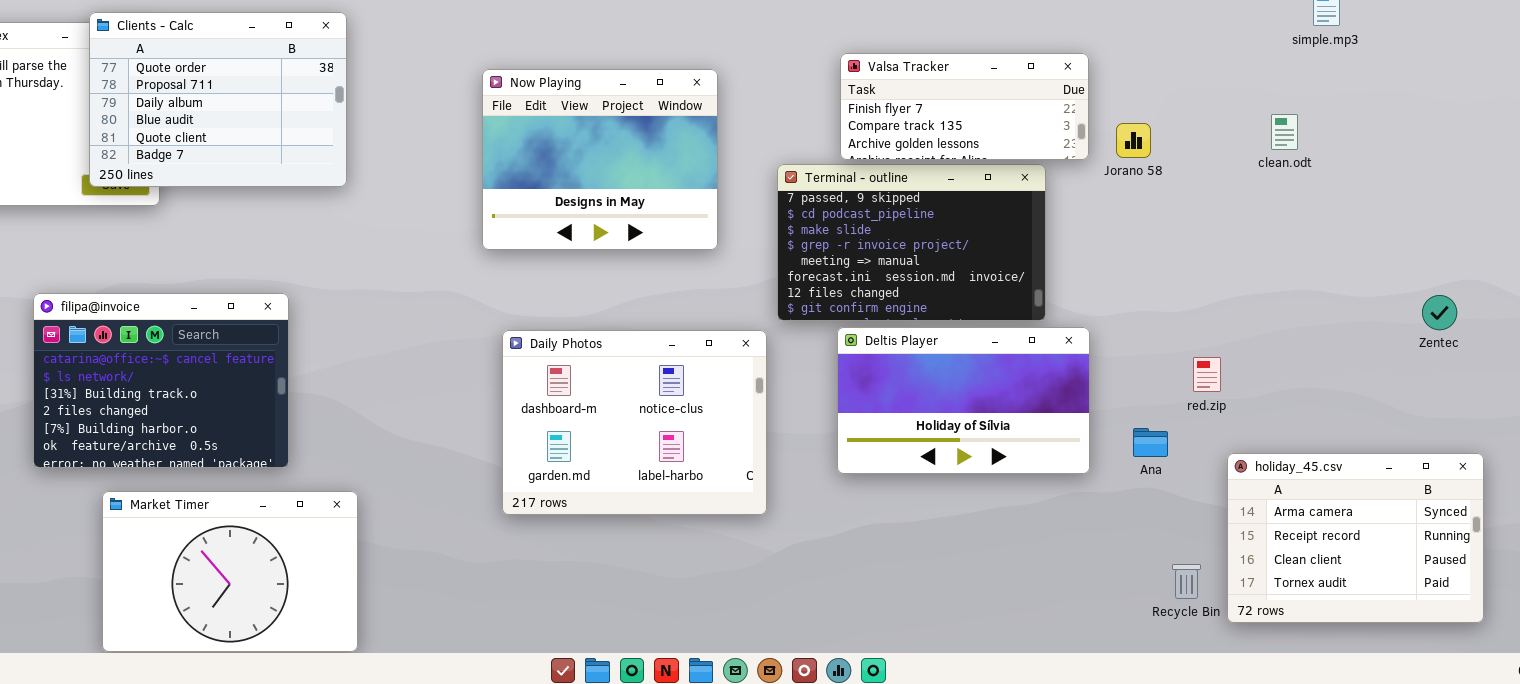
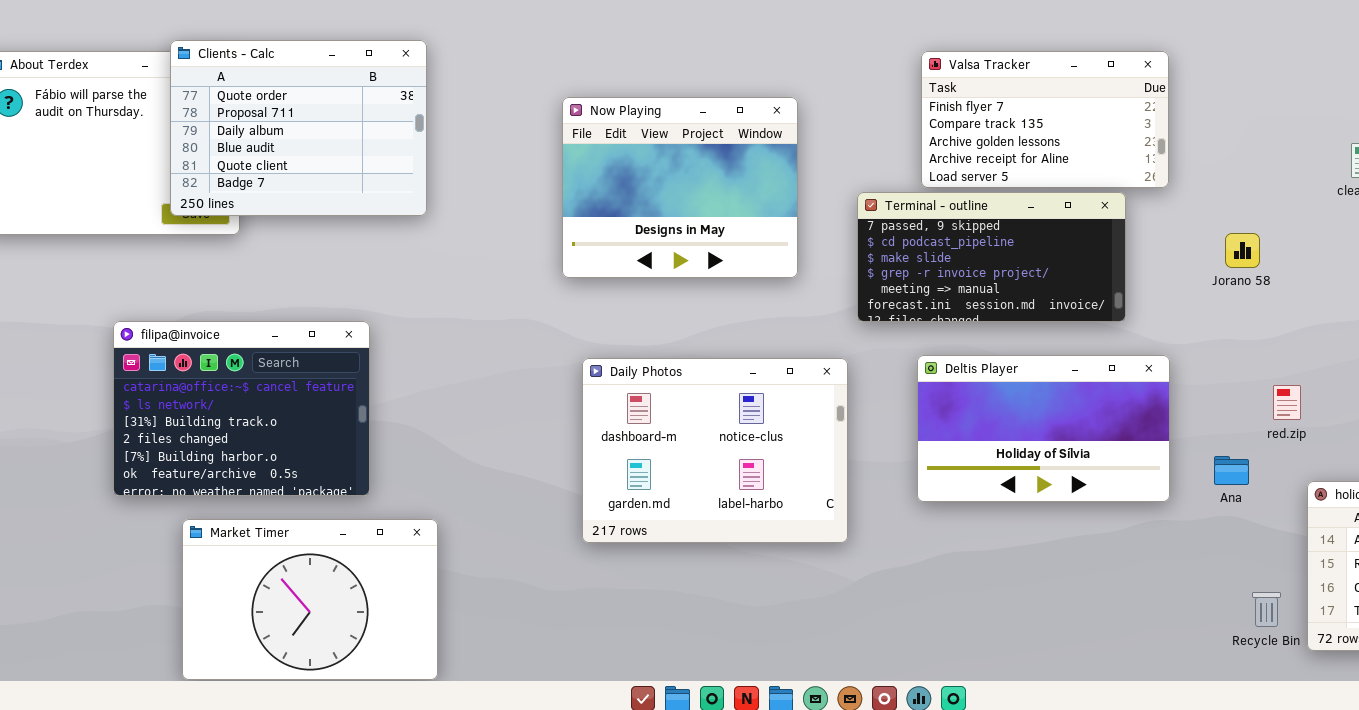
Valsa Tracker: [840,53,1089,160] -> [921,51,1169,188], resized
Jorano 58: [1116,123,1151,158] -> [1225,233,1260,268], moved
Terminal - outline: [777,164,1046,321] -> [857,192,1126,322], resized

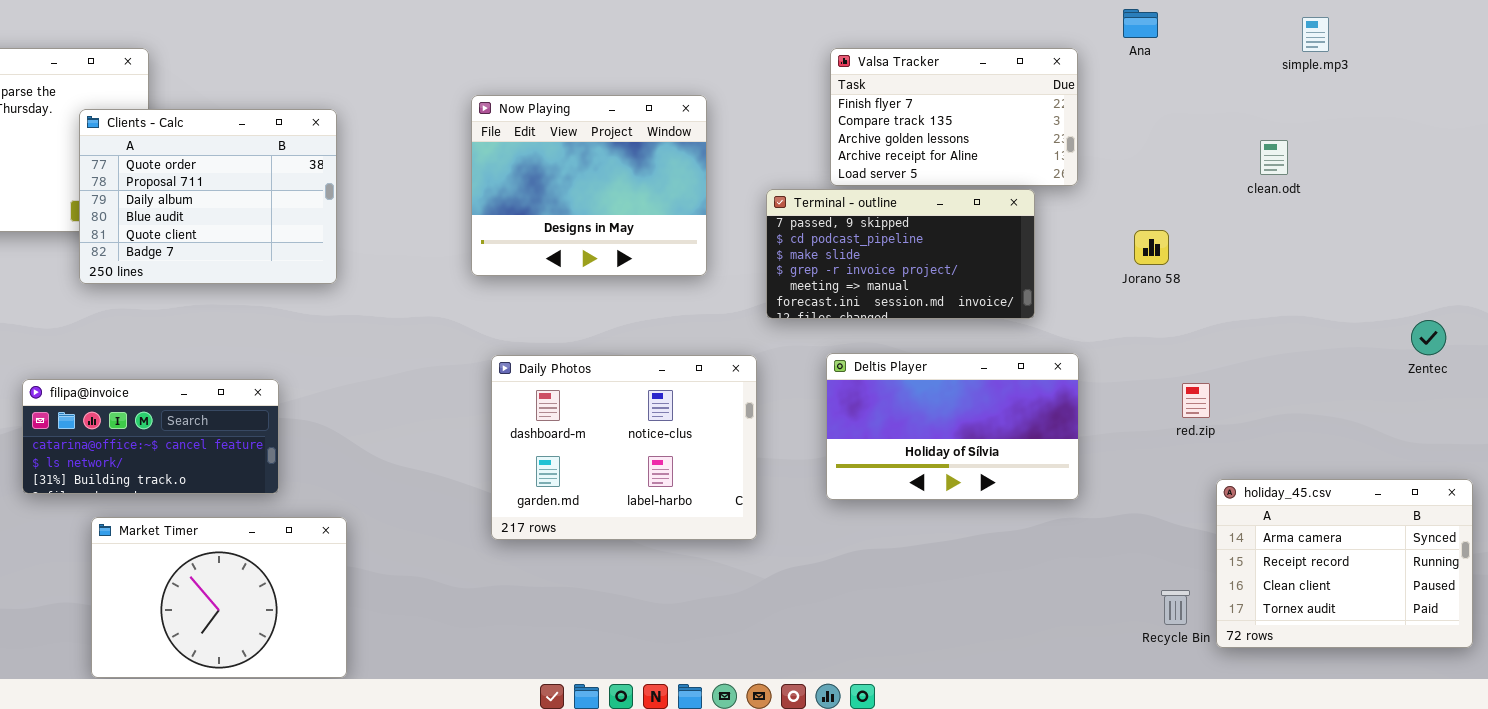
Clients - Calc: [170,40,427,216] -> [79,109,337,284], moved
filipa@invoice: [113,321,370,496] -> [22,379,279,494], resized
Ana: [1214,456,1249,485] -> [1123,9,1158,38], moved

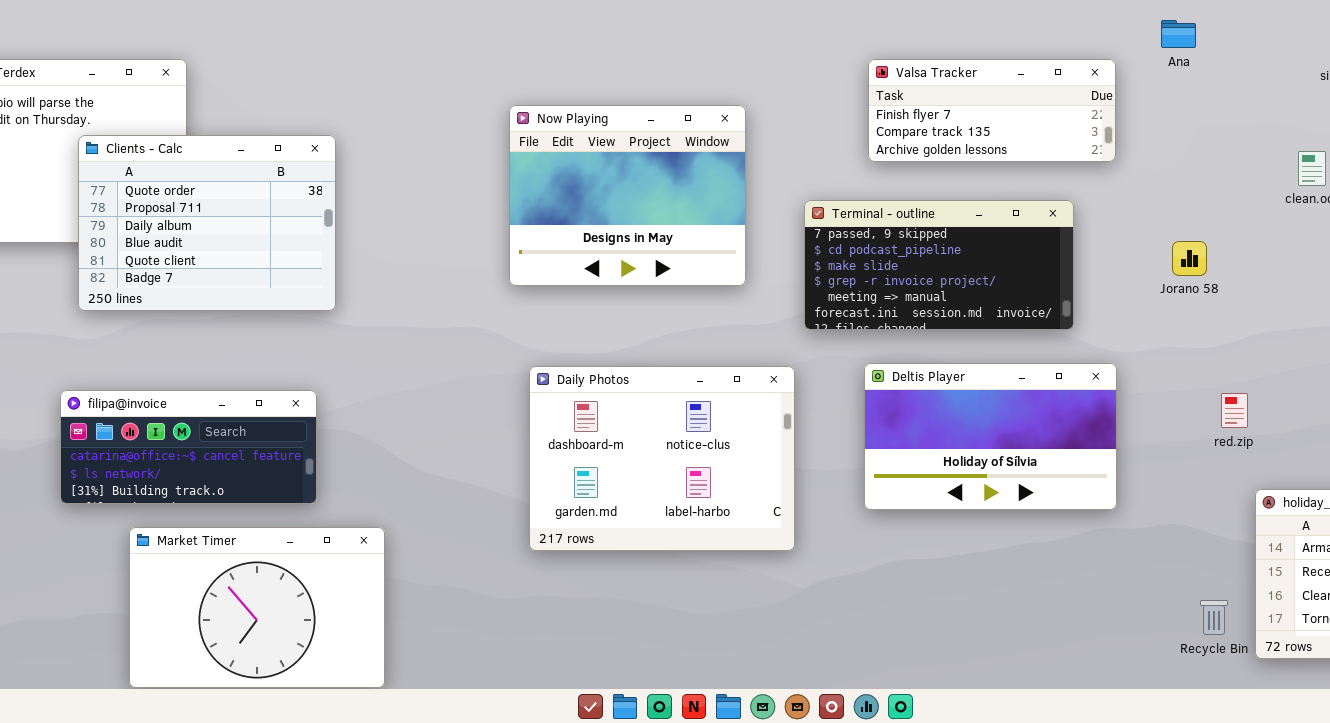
Valsa Tracker: [830,48,1078,186] -> [868,59,1116,162], resized
Clients - Calc: [79,109,337,284] -> [78,135,336,311], moved

